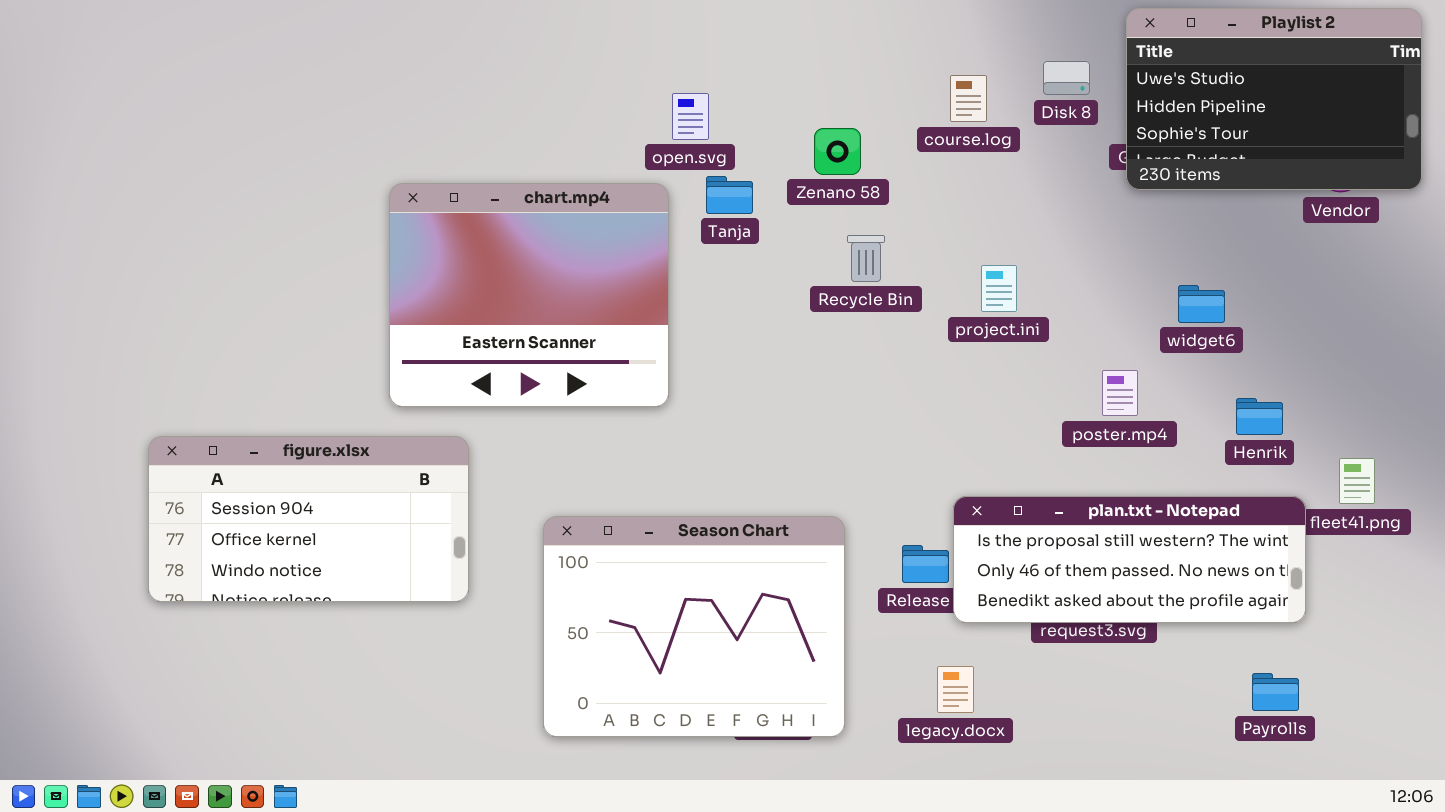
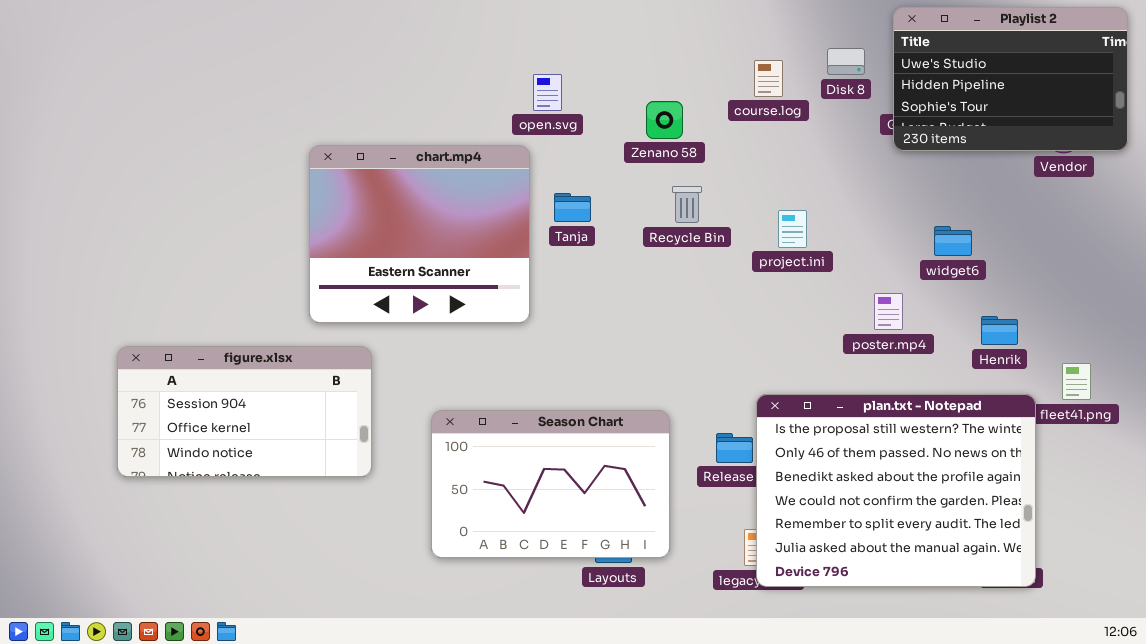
Tanja: [706,176,753,214] -> [554,193,591,222], moved
plan.txt - Notepad: [953,496,1306,623] -> [756,394,1036,587], resized
Season Chart: [543,516,845,737] -> [431,410,670,558], resized

